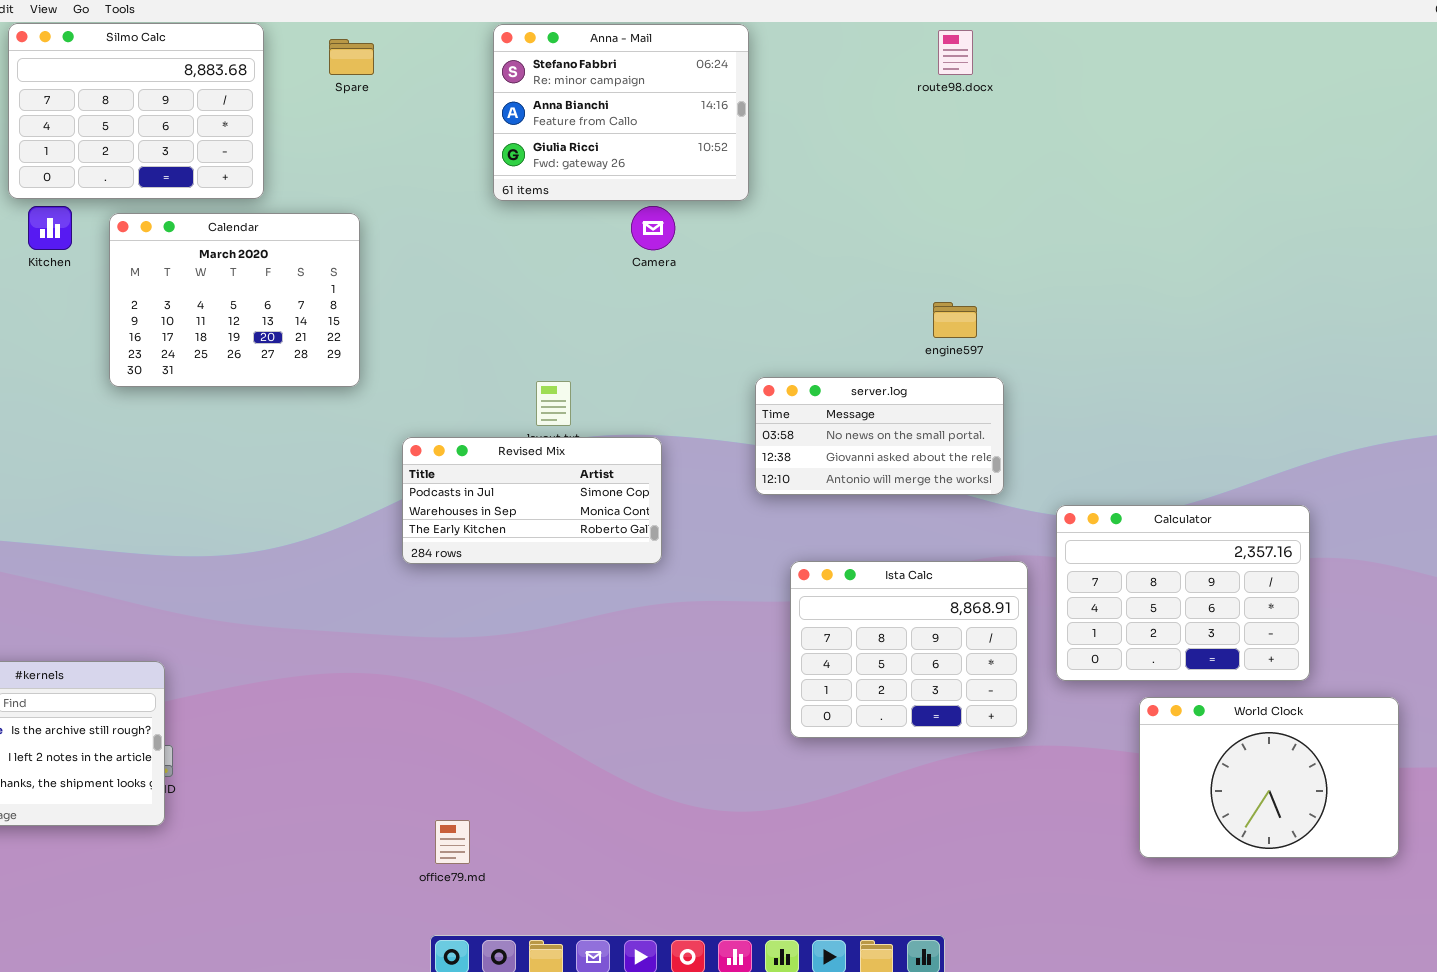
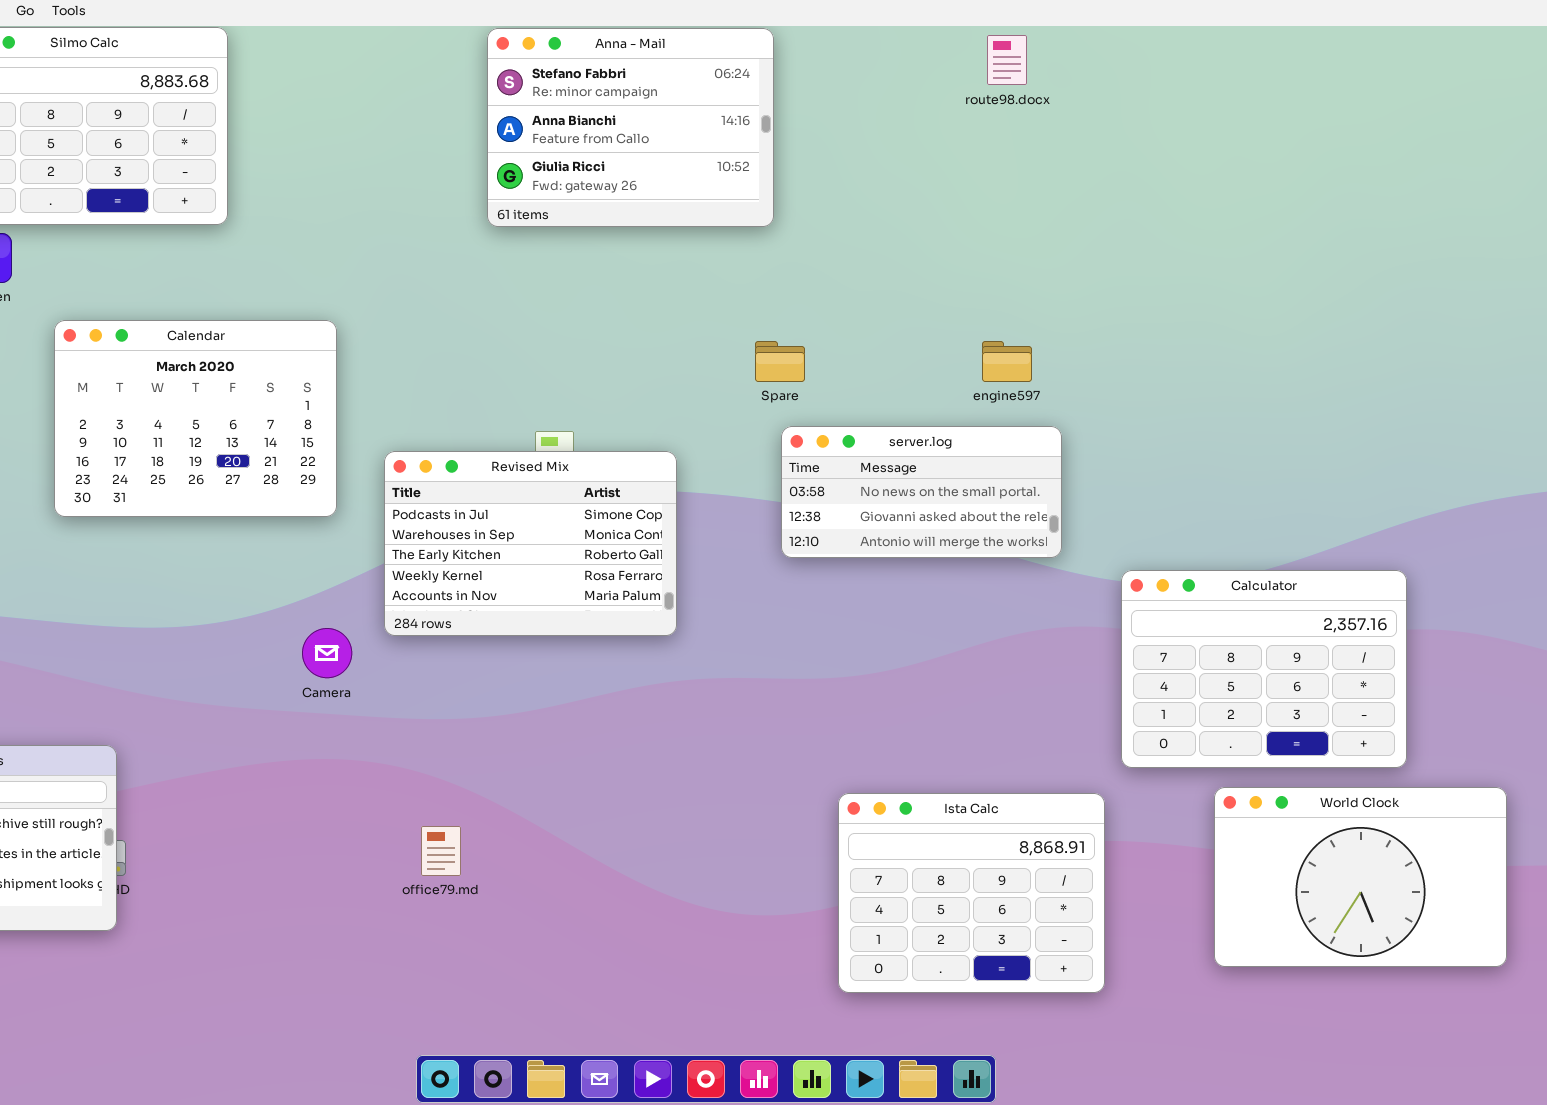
Spare: [329,39,374,75] -> [755,341,805,382], moved
Camera: [631,206,675,250] -> [302,628,352,678], moved
Calendar: [109,213,360,387] -> [54,320,337,517], moved
Revised Mix: [402,437,662,564] -> [384,451,677,636], resized
Ista Calc: [790,561,1028,738] -> [838,793,1105,993], moved
office79.md: [435,820,470,864] -> [421,826,461,876], moved

